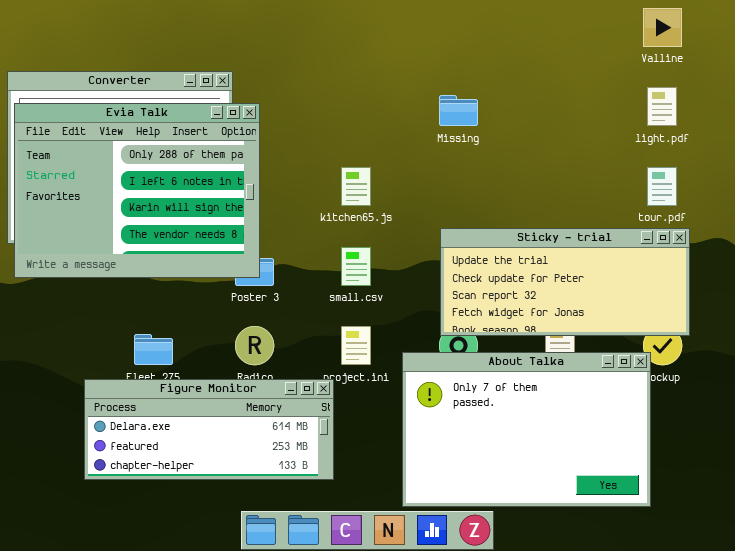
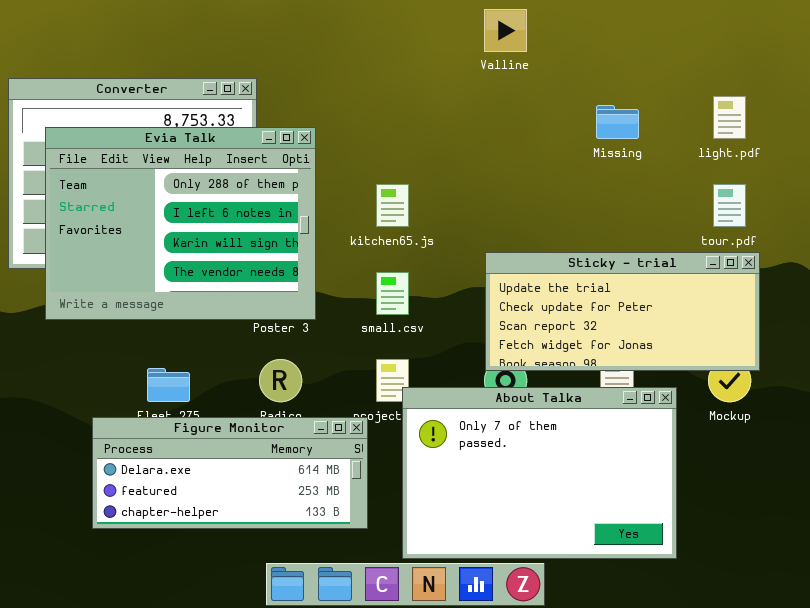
Valline: [643,8,682,47] -> [484,9,527,52], moved
Missing: [439,95,478,126] -> [596,105,639,139], moved
Evia Talk: [14,103,260,278] -> [45,127,316,320], moved
About Talka: [402,352,651,507] -> [402,387,677,559], moved

